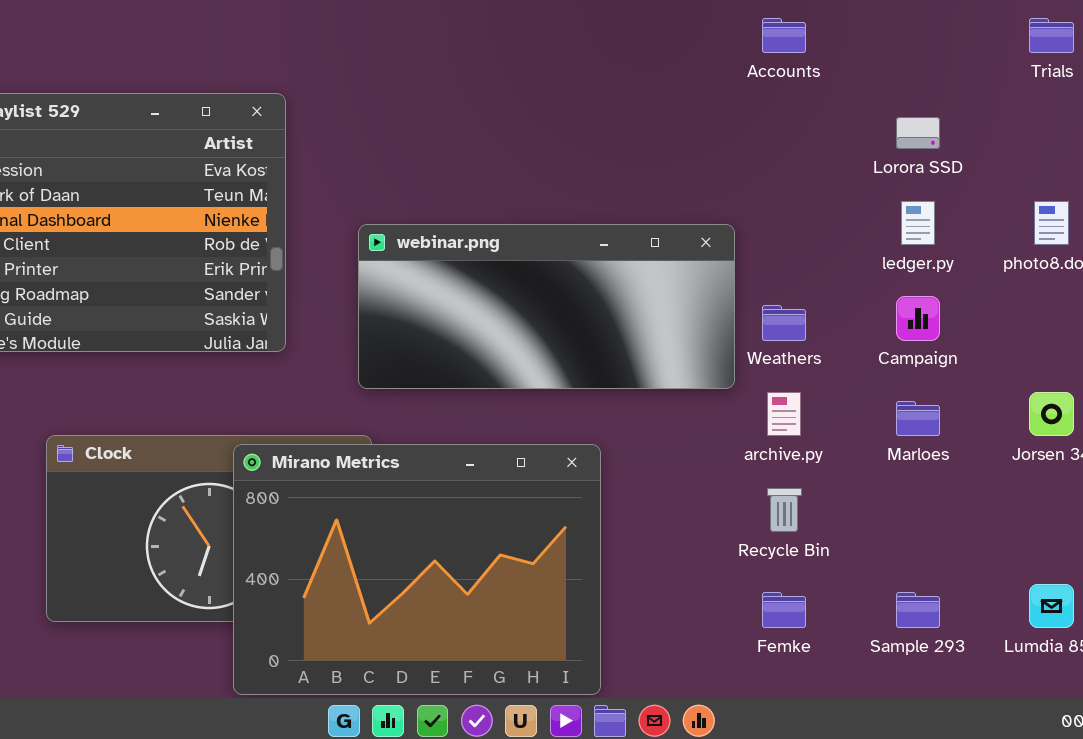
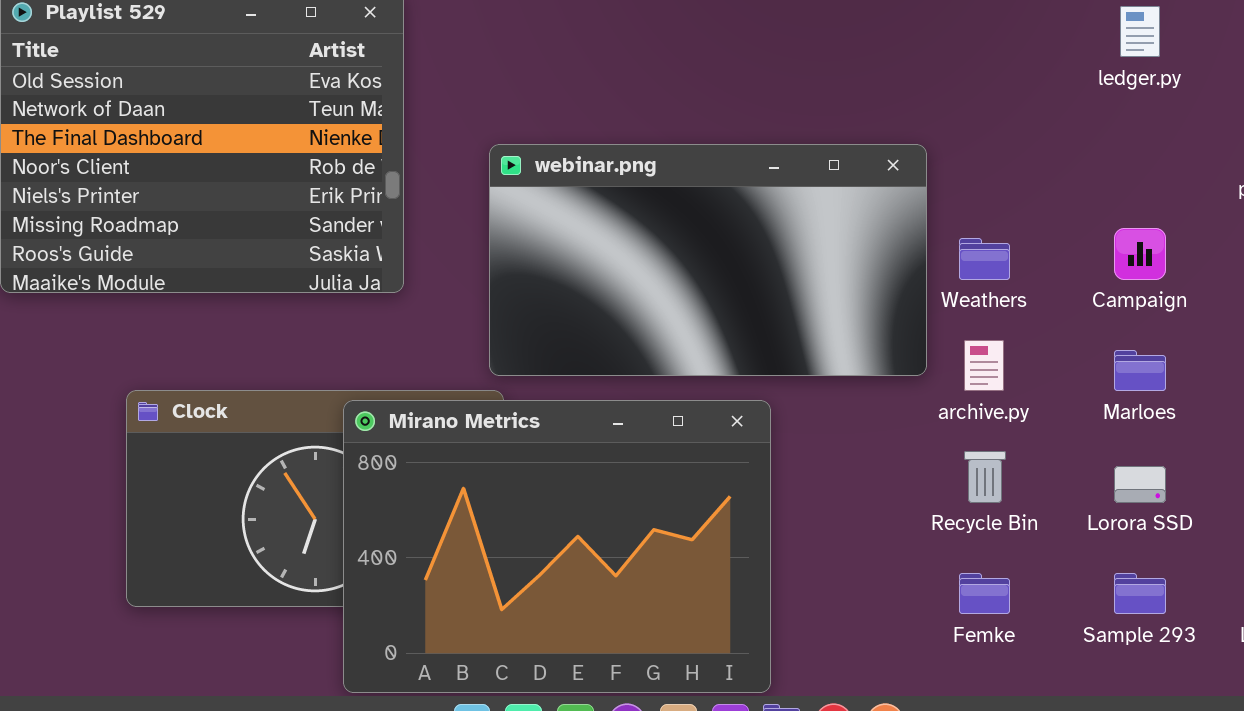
Lorora SSD: [896,117,940,149] -> [1114,466,1166,503], moved
ledger.py: [901,201,935,245] -> [1120,6,1160,57], moved
webinar.png: [358,224,735,389] -> [489,144,927,376], resized

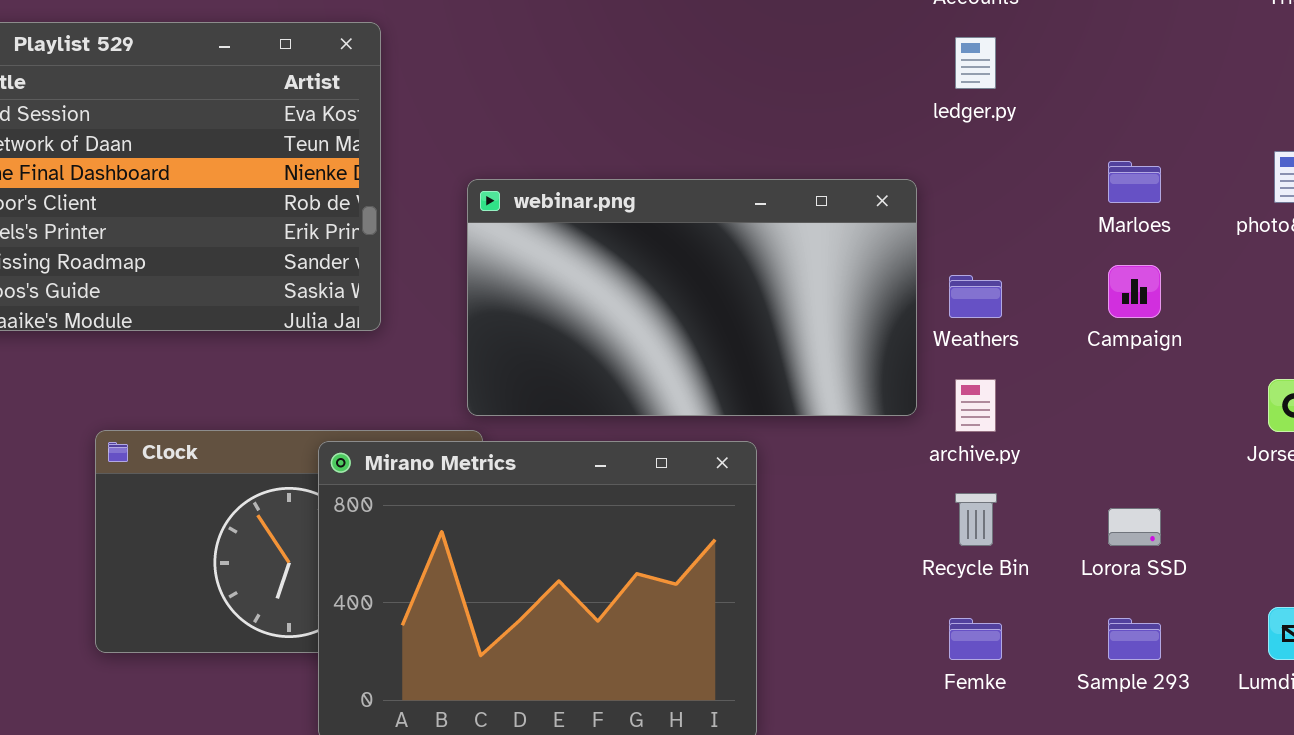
ledger.py: [1120,6,1160,57] -> [955,37,996,89], moved
Marloes: [1114,350,1166,391] -> [1108,161,1161,203], moved

